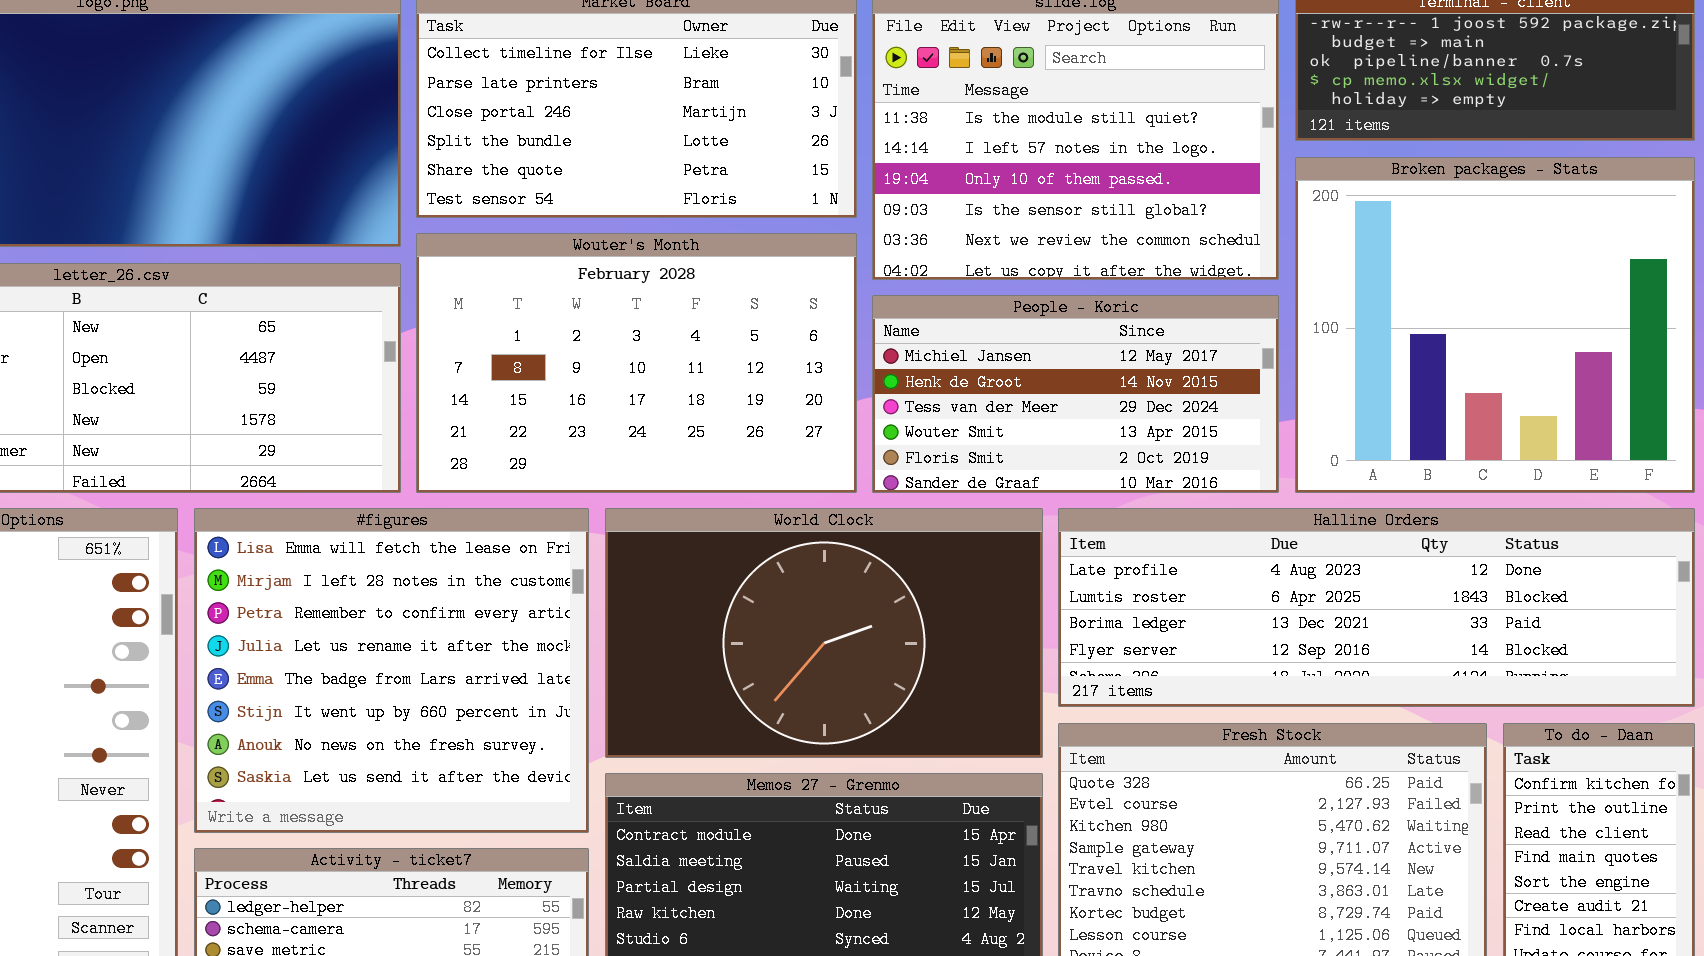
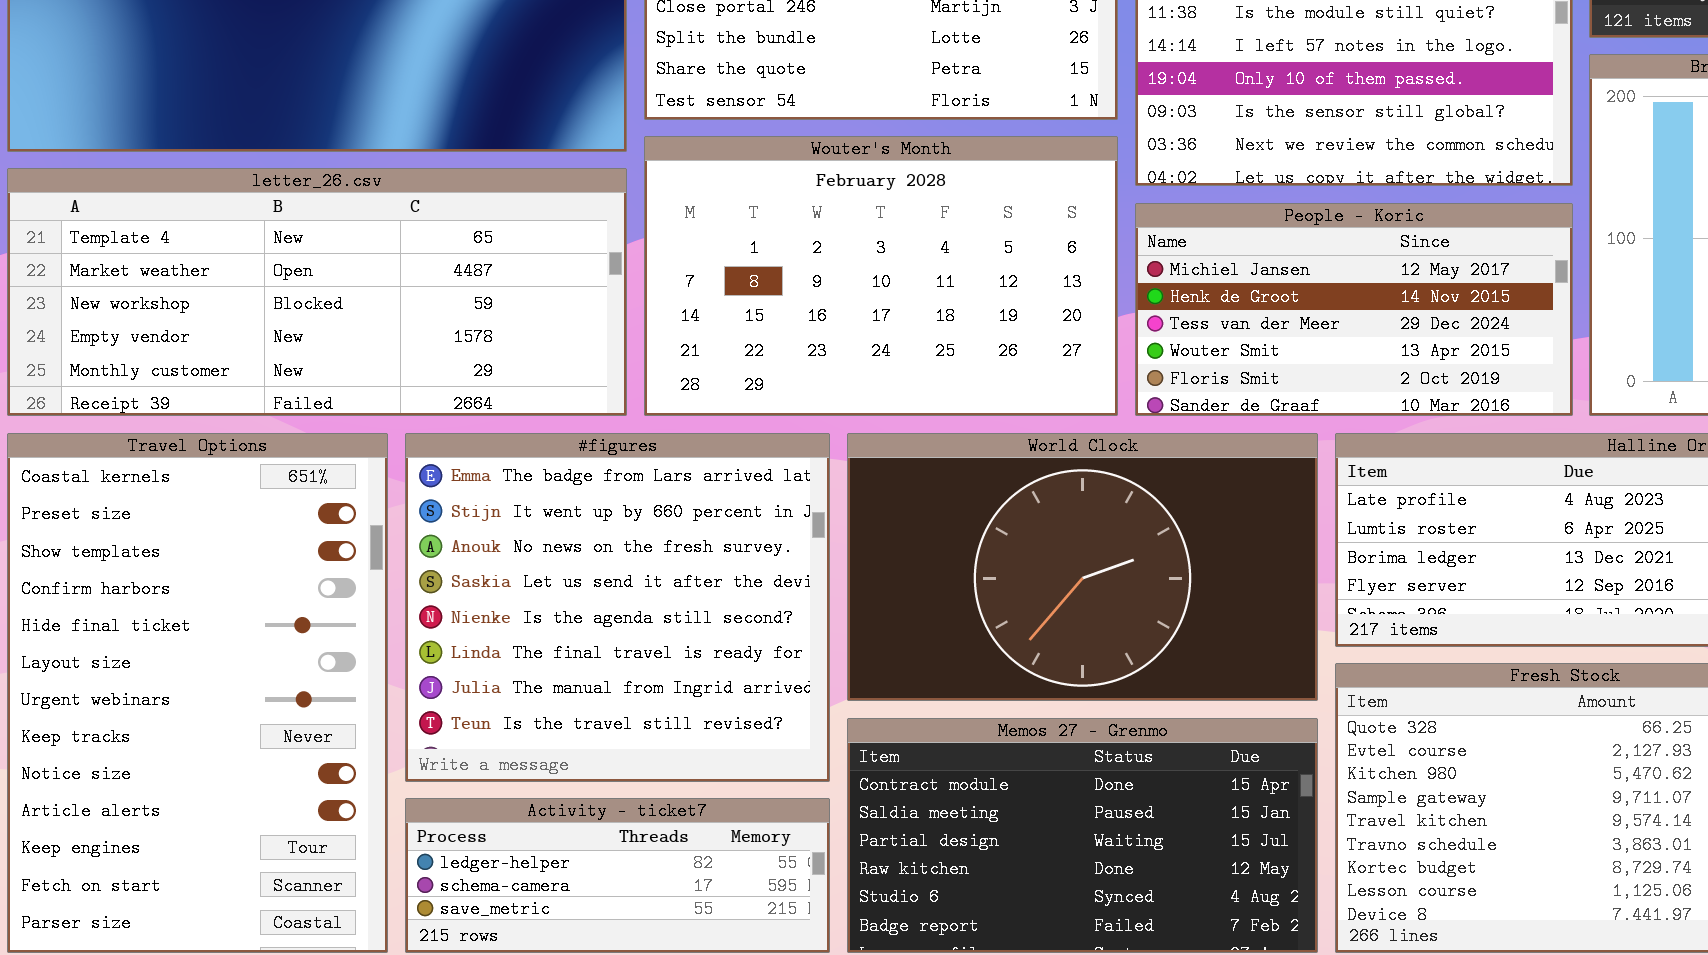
#figures: [194,508,589,833] -> [405,433,830,782], scrolled down 4 rows

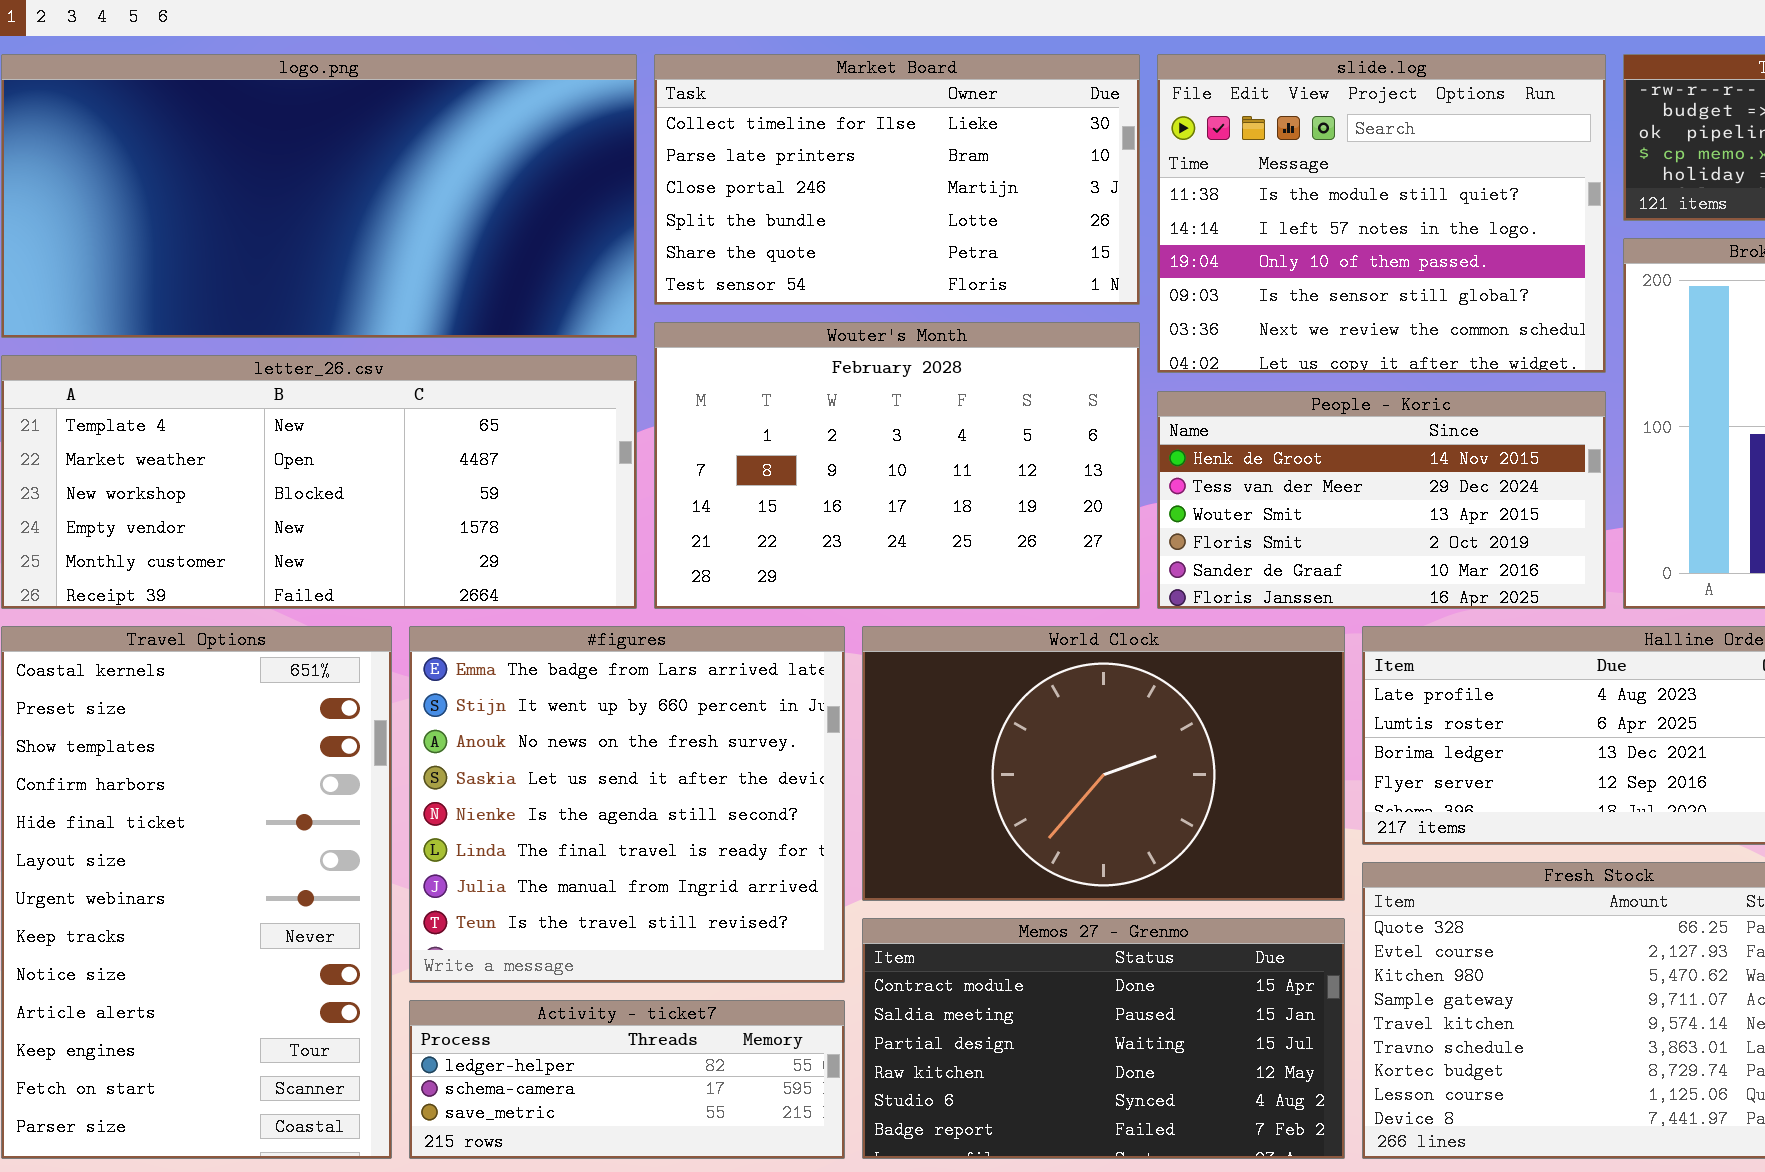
People - Koric: [1135,203,1573,416] -> [1157,391,1606,609], scrolled down 1 row

